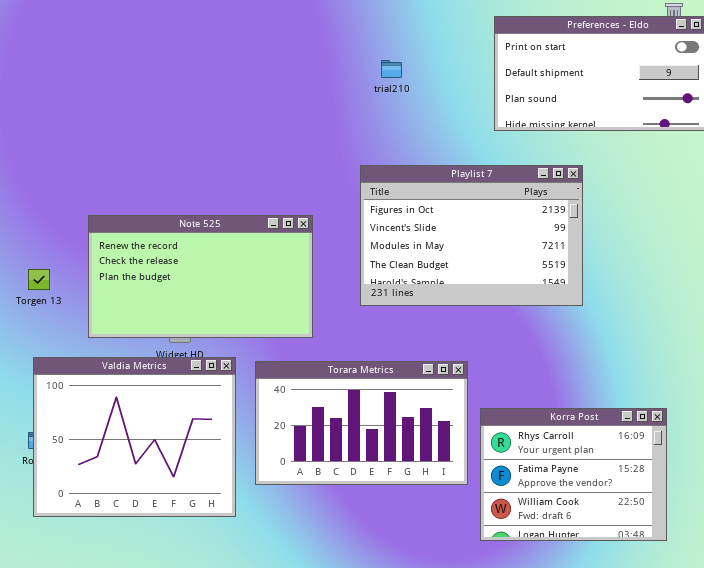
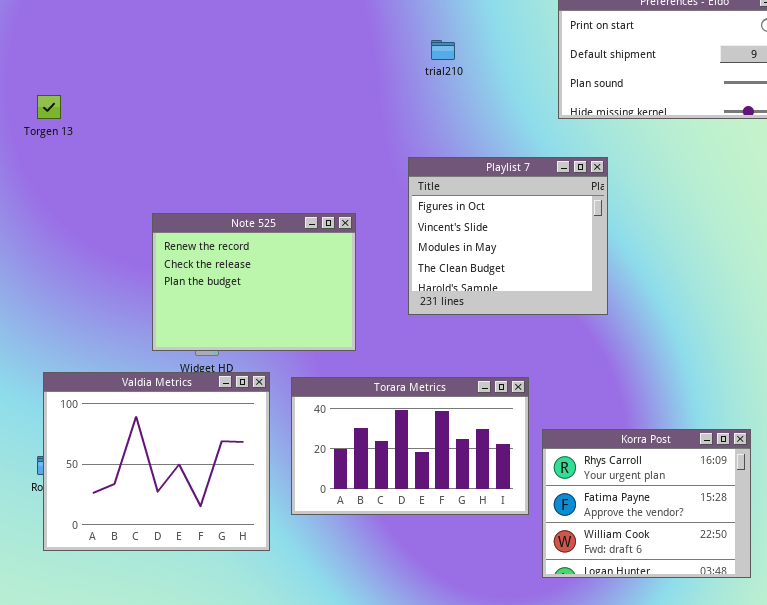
Playlist 7: [360,165,583,306] -> [408,157,608,315], resized
Note 525: [88,215,313,338] -> [152,213,356,351], resized
Torgen 13: [28,269,50,290] -> [37,95,61,119], moved

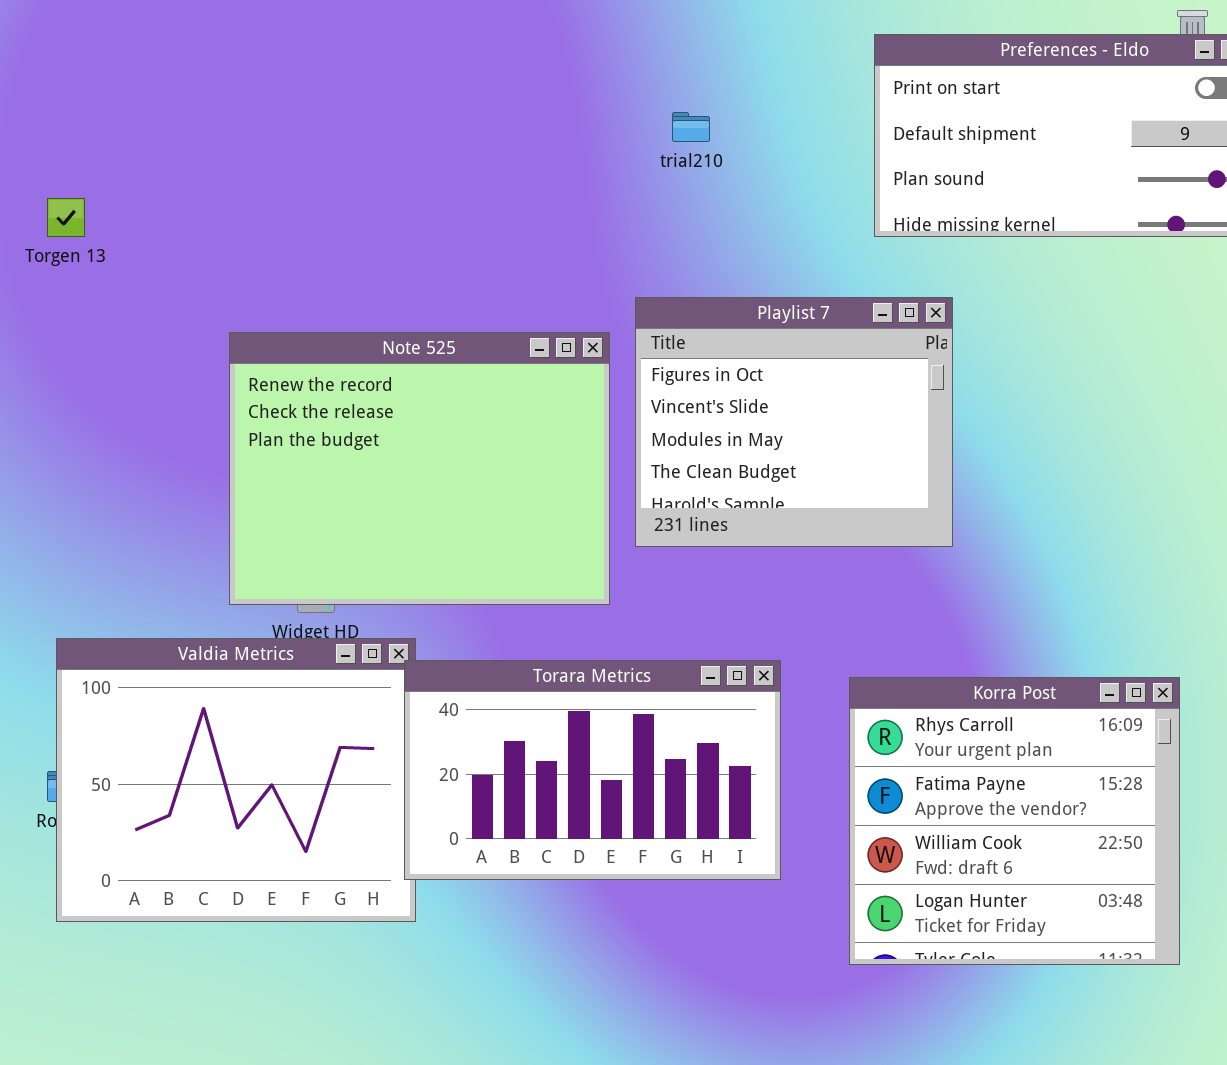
Note 525: [152,213,356,351] -> [229,332,610,605], resized
Torara Metrics: [291,377,529,515] -> [404,660,781,880], moved
Korra Post: [542,429,751,578] -> [849,677,1180,965], resized

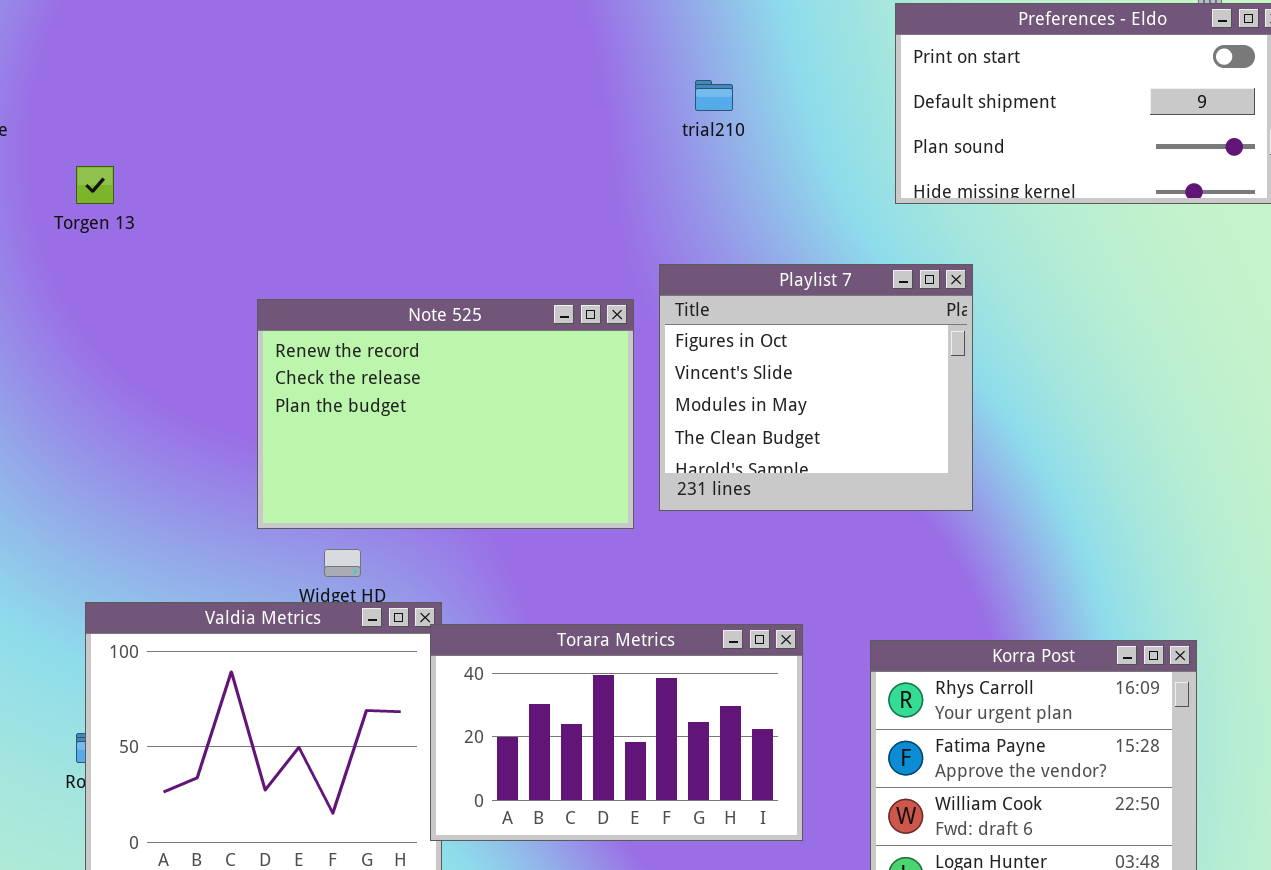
Note 525: [229,332,610,605] -> [257,299,634,529], resized

